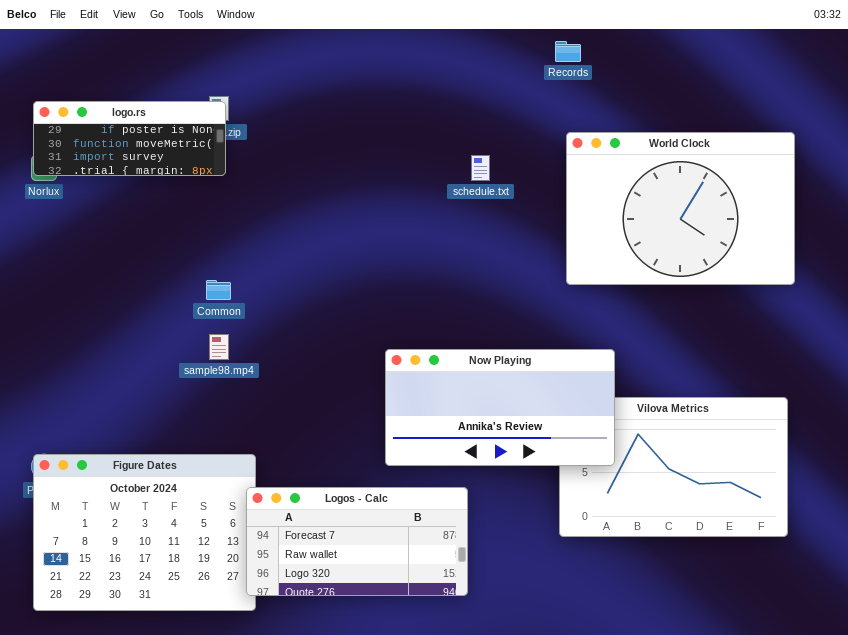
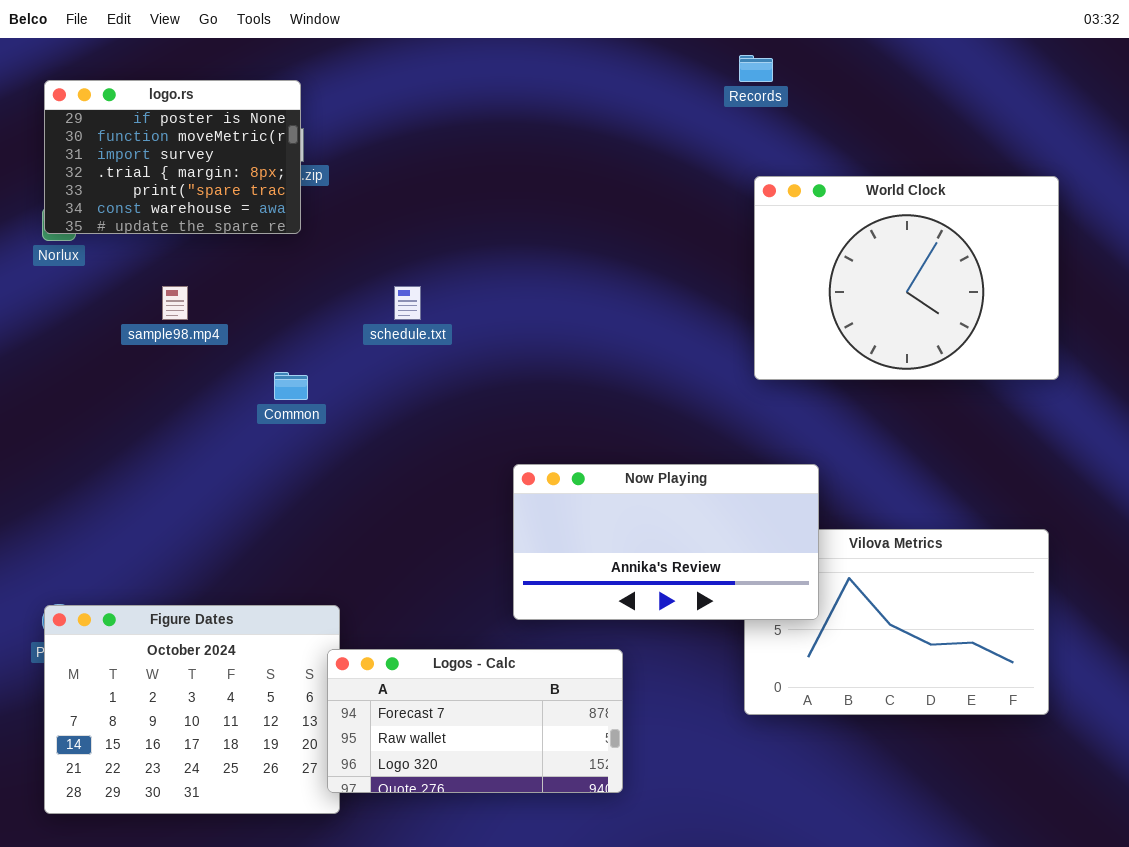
logo.rs: [33,101,226,176] -> [44,80,301,234], resized
schedule.txt: [471,155,490,181] -> [394,286,421,320], moved
sample98.mp4: [209,334,229,360] -> [162,286,188,320], moved

